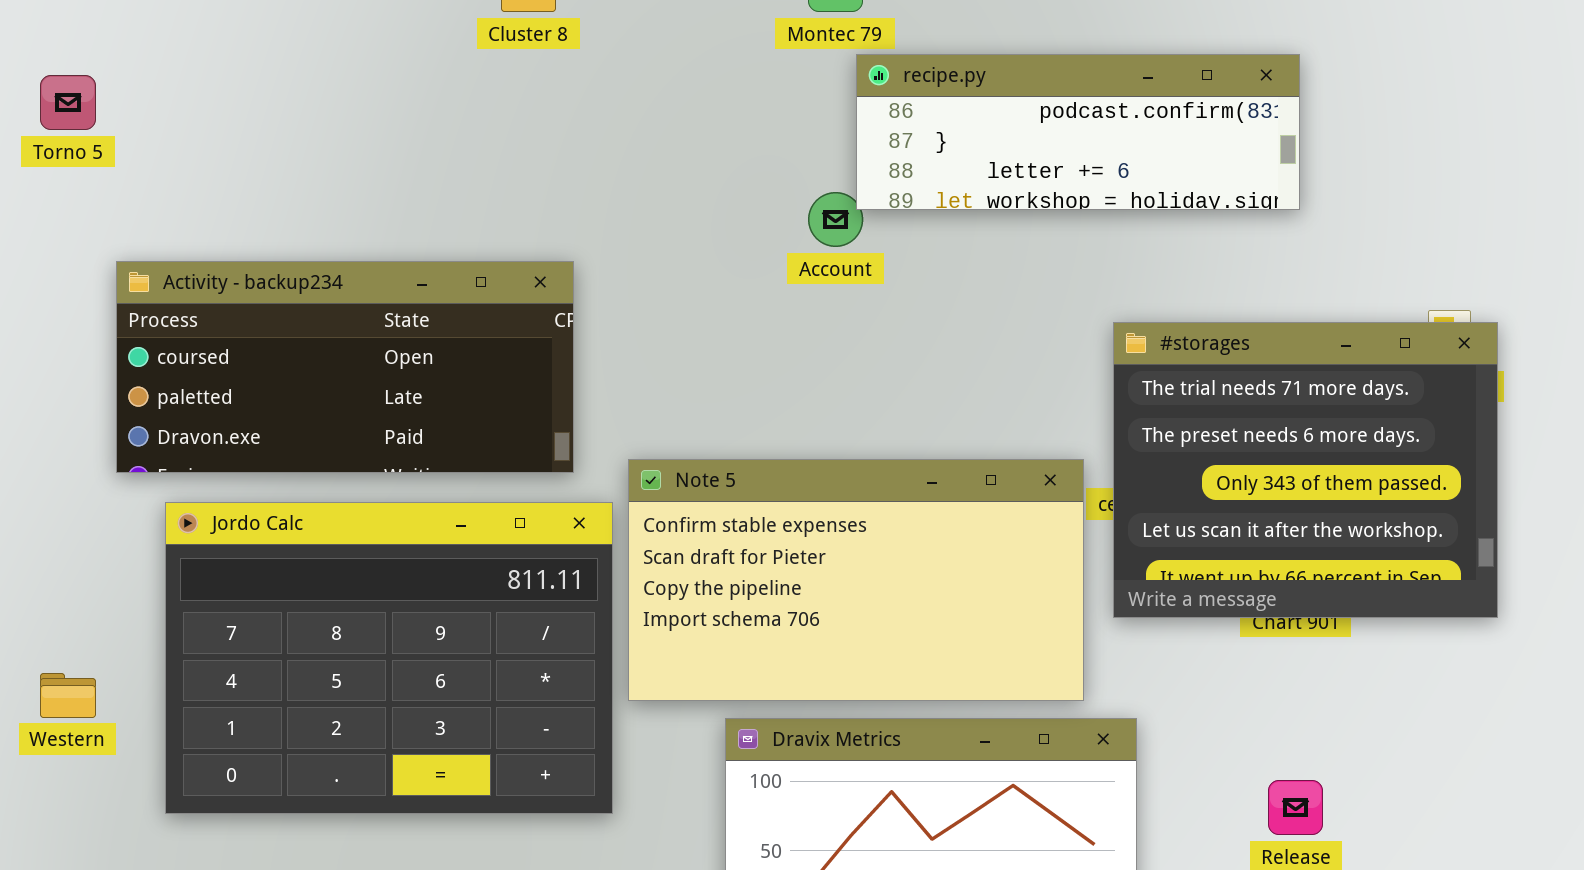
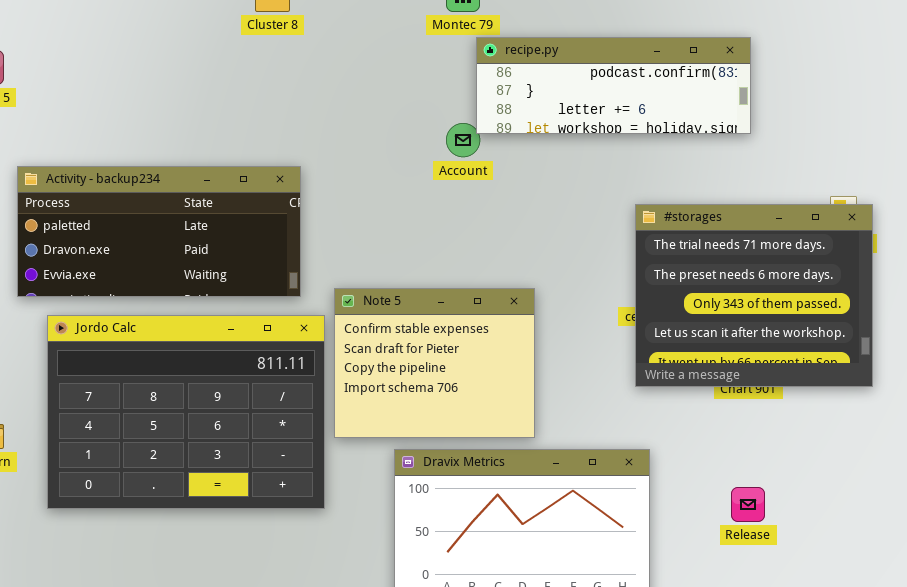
Activity - backup234: [116,261,574,473] -> [17,166,301,297], scrolled down 1 row
Note 5: [628,459,1084,701] -> [334,288,535,438], resized

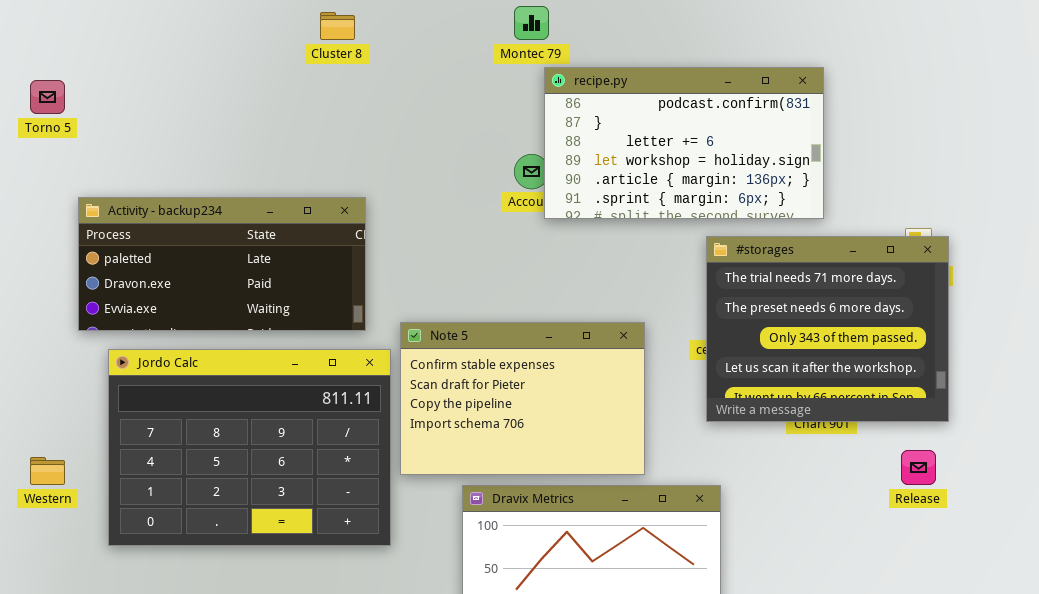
recipe.py: [476,37,751,134] -> [544,67,824,219], resized
Note 5: [334,288,535,438] -> [400,322,645,475], resized
Release: [731,487,765,522] -> [901,450,936,485], moved

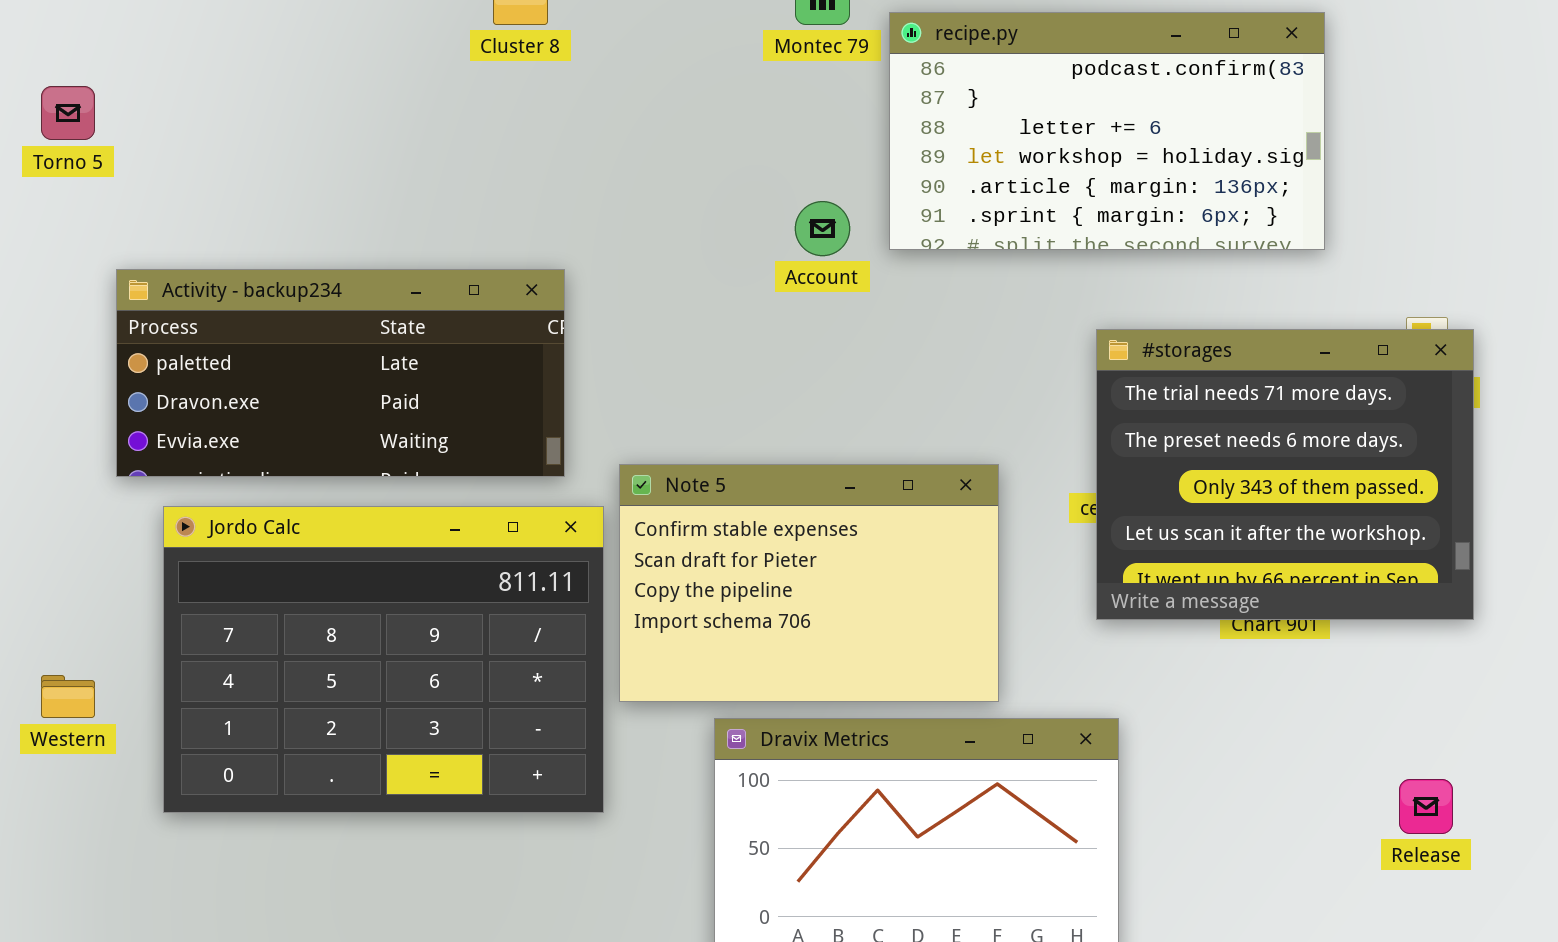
recipe.py: [544,67,824,219] -> [889,12,1325,250], moved
Release: [901,450,936,485] -> [1399,779,1453,834], moved

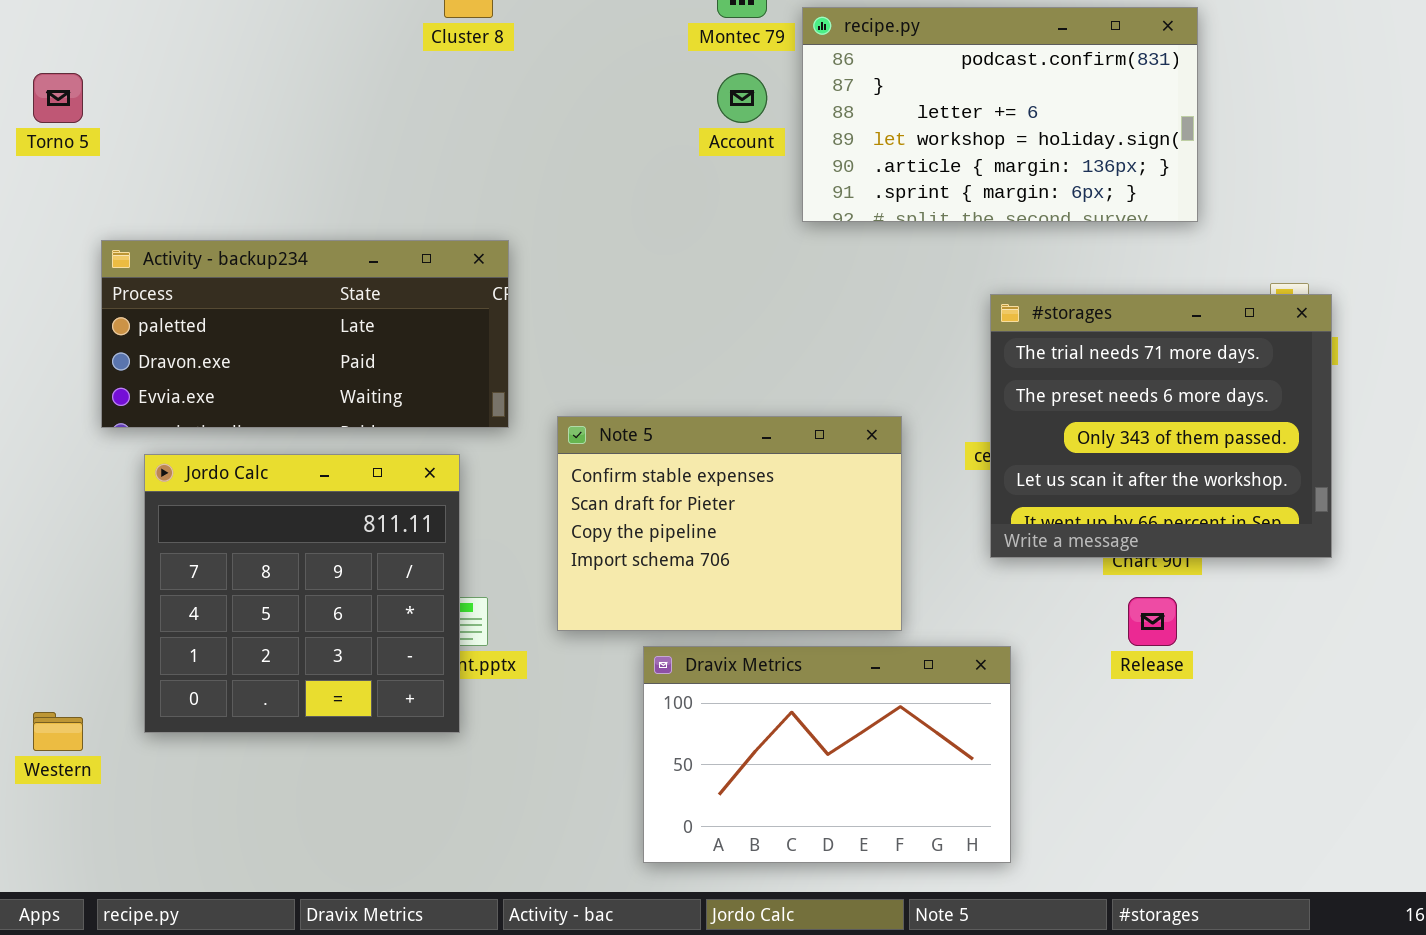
Account: [795,201,850,256] -> [717,73,767,123], moved
Jordo Calc: [163,506,604,813] -> [144,454,460,733], resized
Western: [41,675,95,718] -> [33,712,83,751], moved
Release: [1399,779,1453,834] -> [1128,597,1177,646], moved

